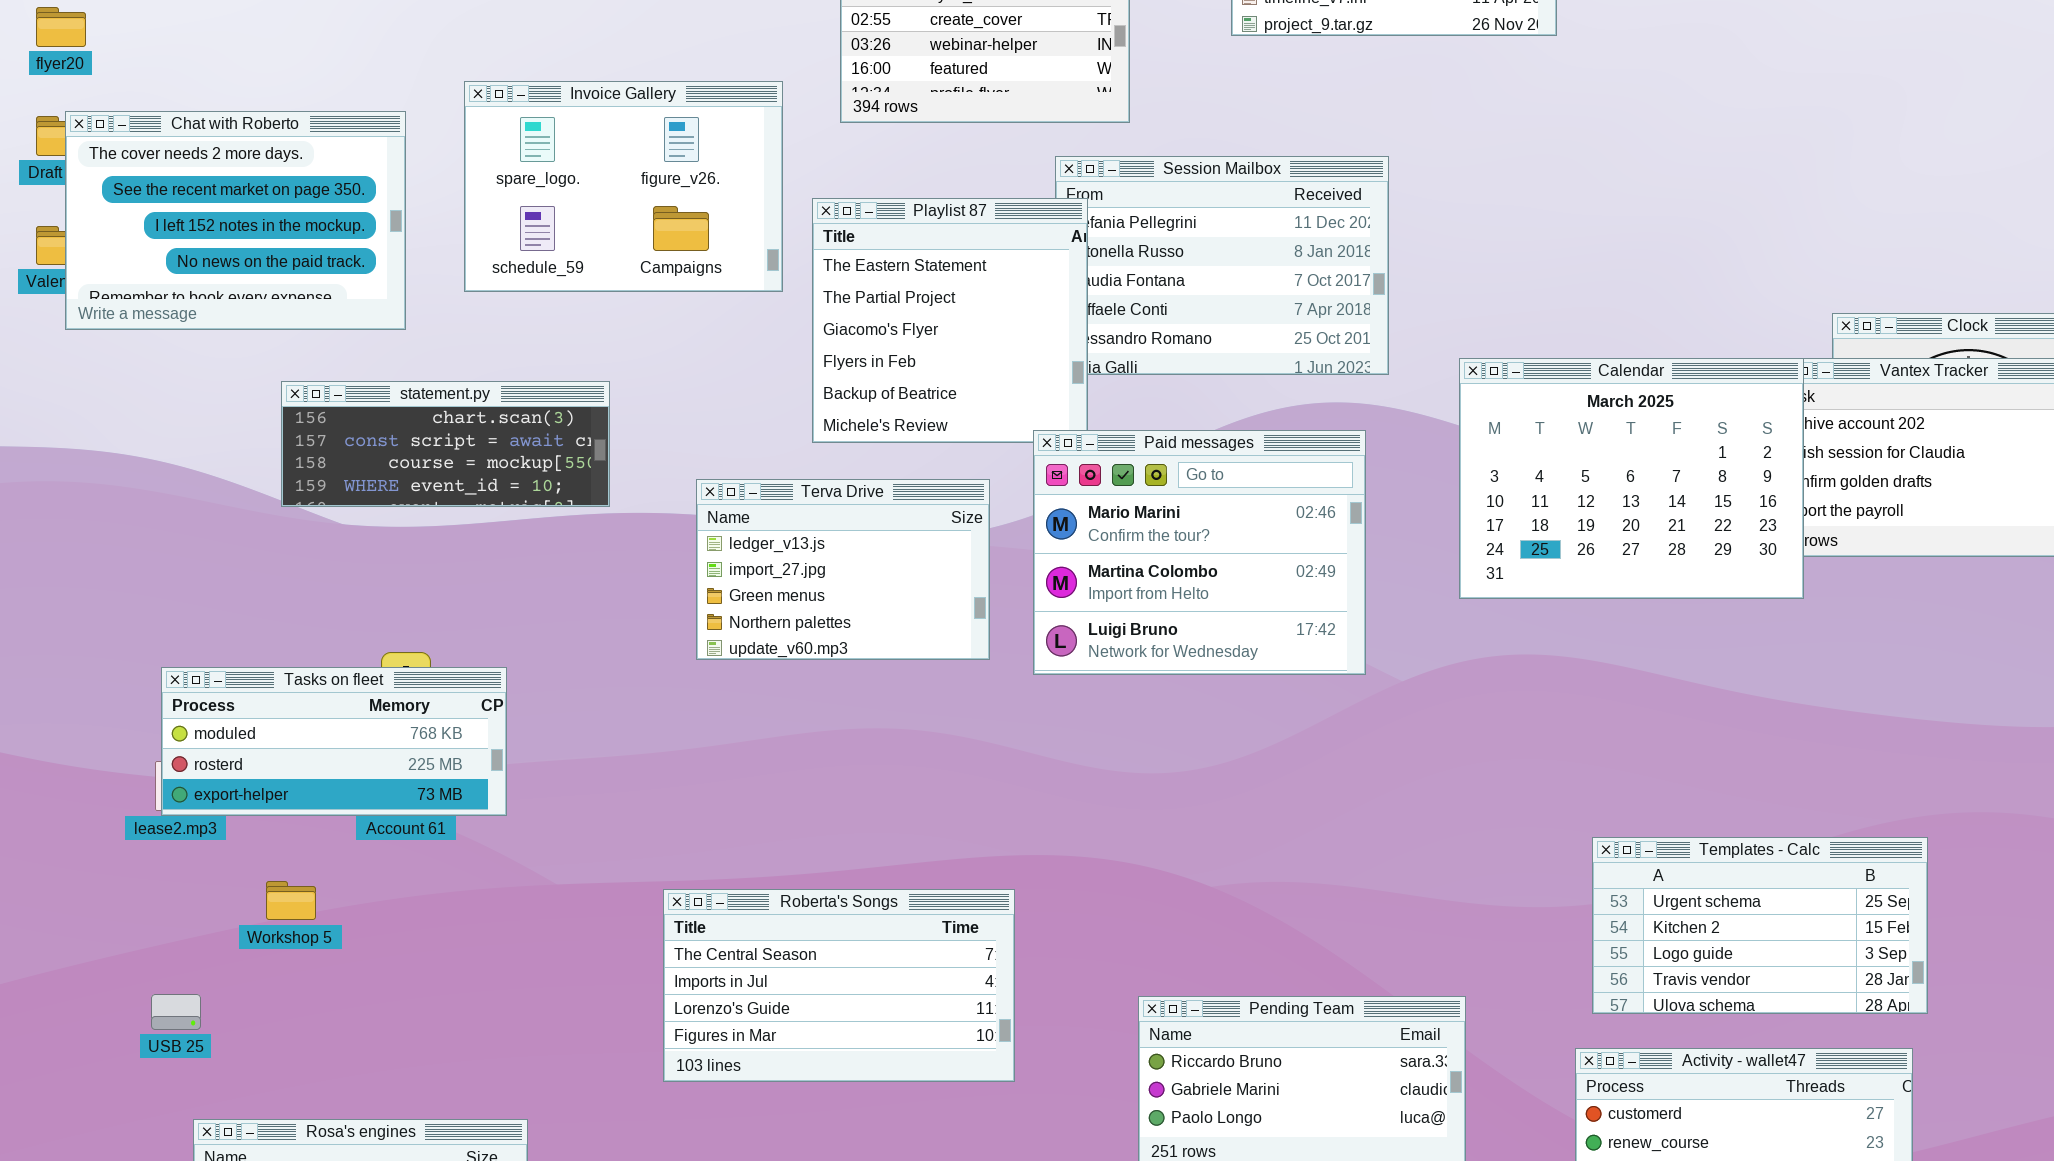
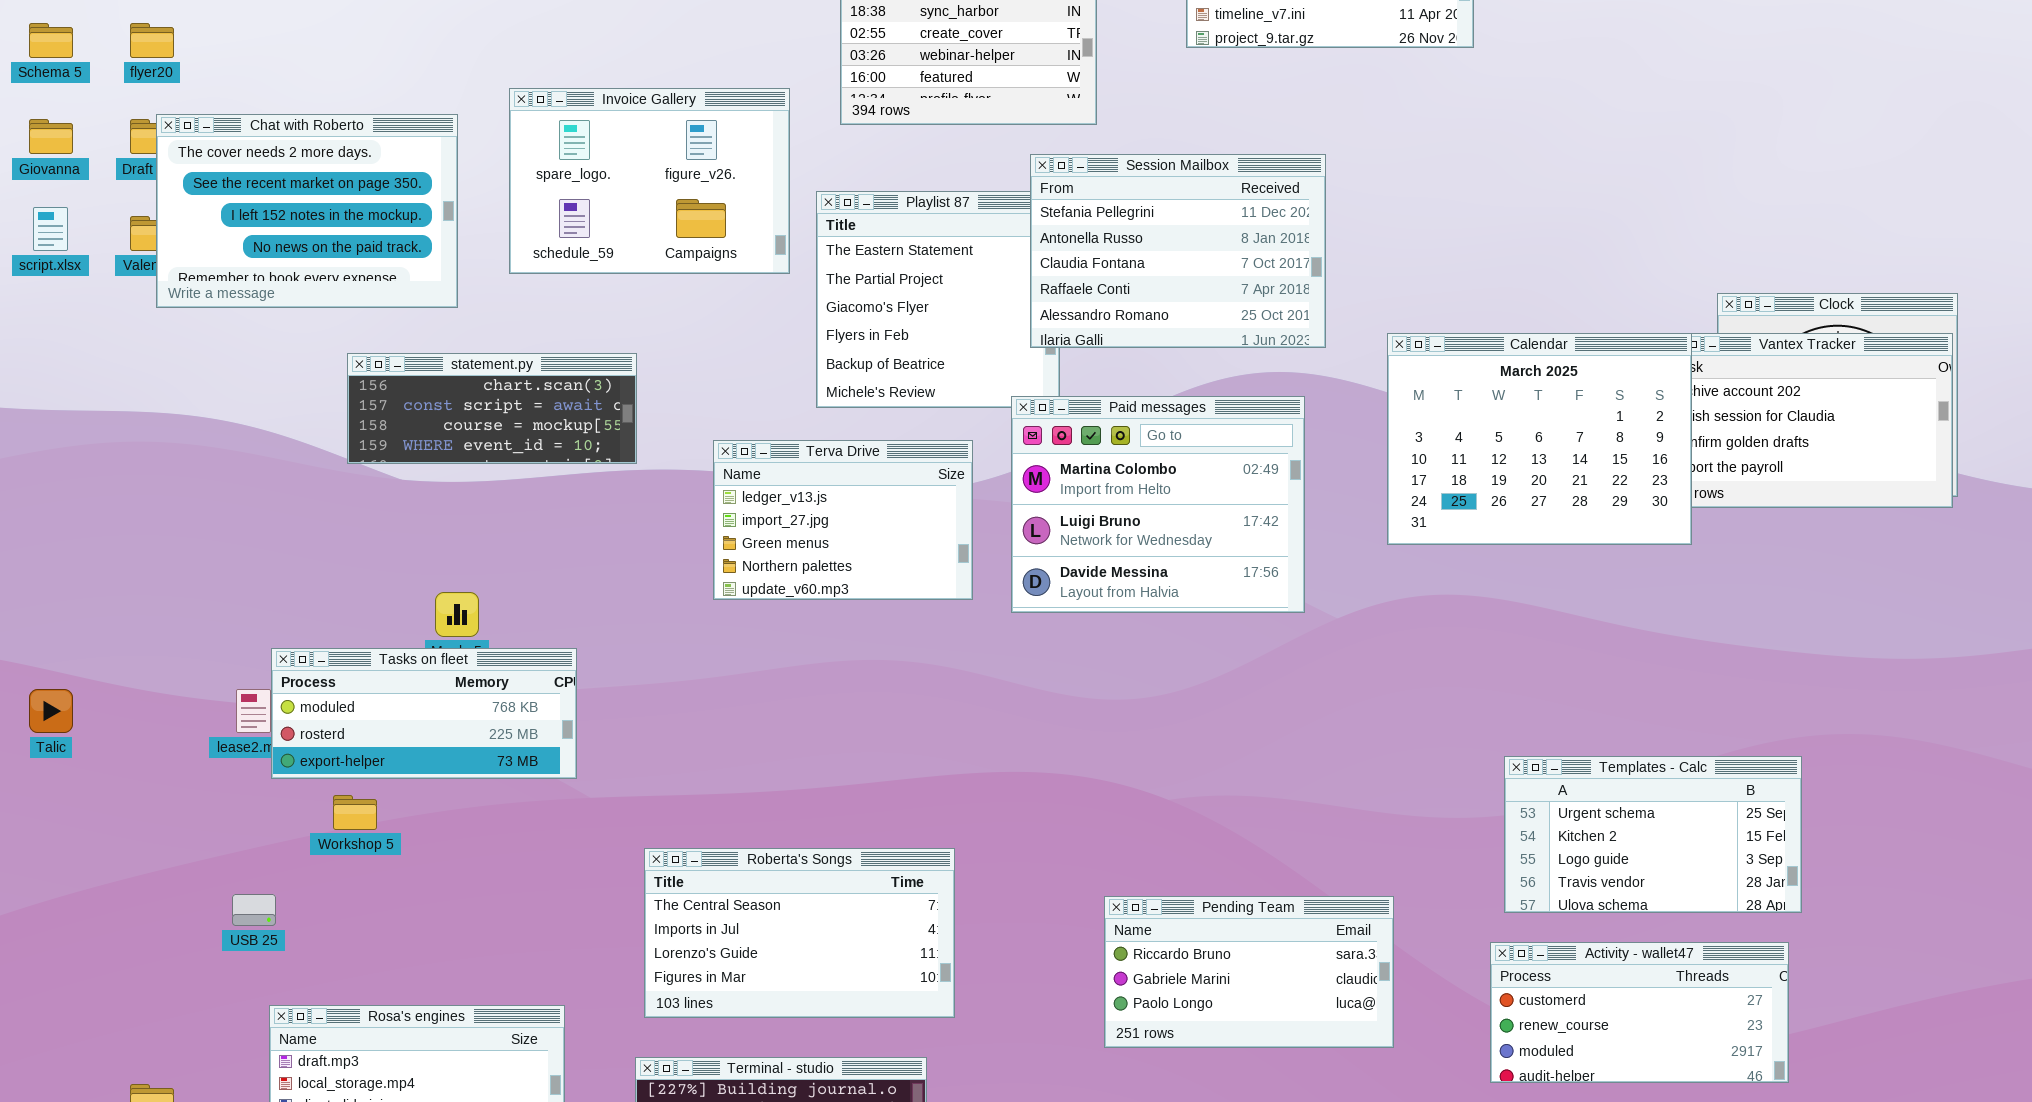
Session Mailbox: [1055,156,1389,375] -> [1030,154,1326,348], raised
Paid messages: [1033,430,1366,675] -> [1011,396,1305,613], scrolled down 1 row
Tasks on fleet: [161,667,507,816] -> [271,648,577,779], moved
Roberta's Songs: [663,889,1015,1082] -> [644,848,955,1018], moved

